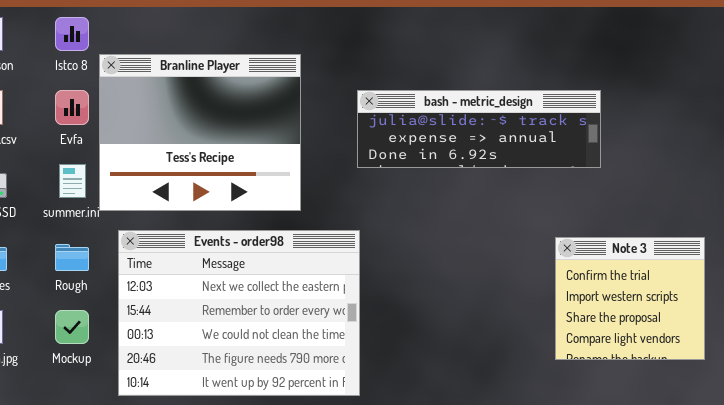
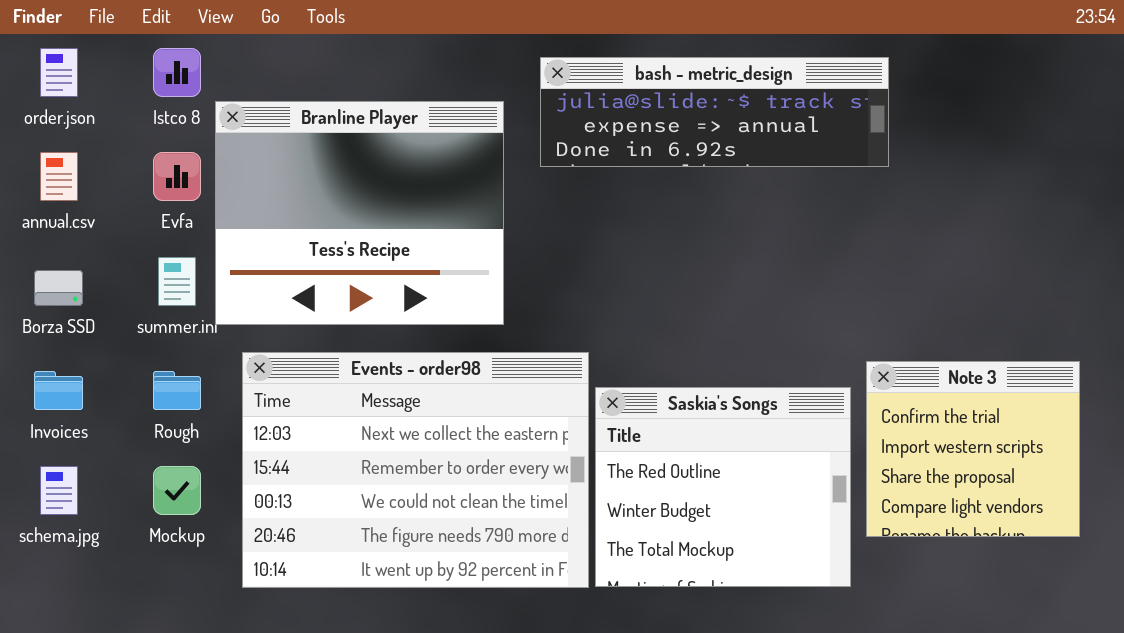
bash - metric_design: [357,90,601,168] -> [540,57,889,167], moved
Saskia's Songs: none -> [595,387,851,587], opened

